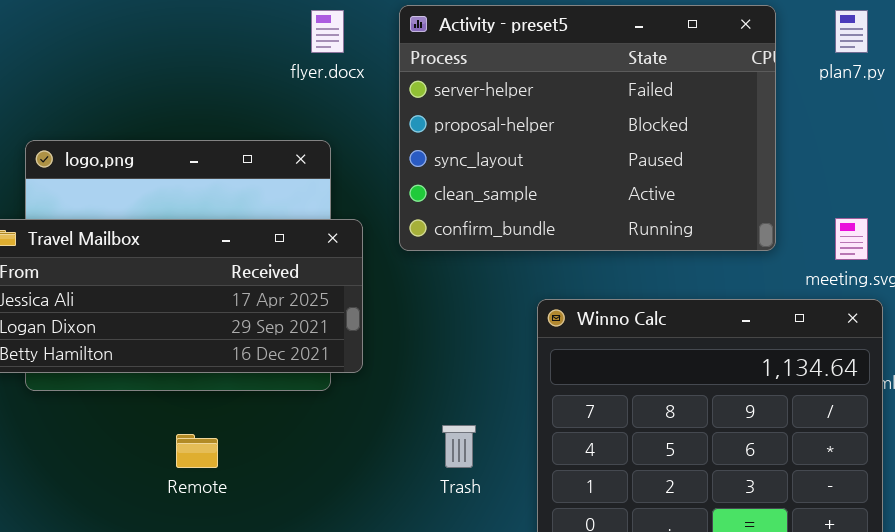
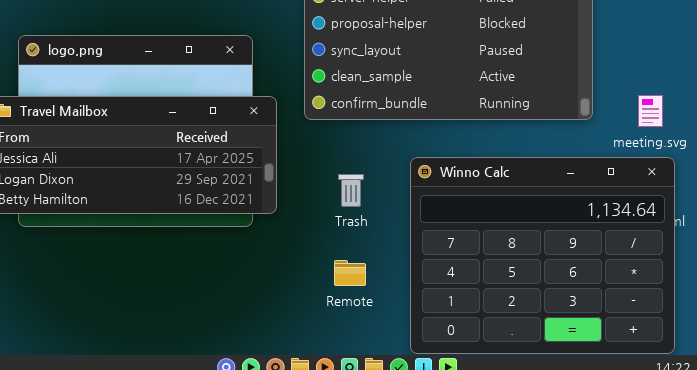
Trash: [442,425,476,468] -> [338,174,364,207], moved
Remote: [176,434,218,468] -> [334,260,366,286], moved

